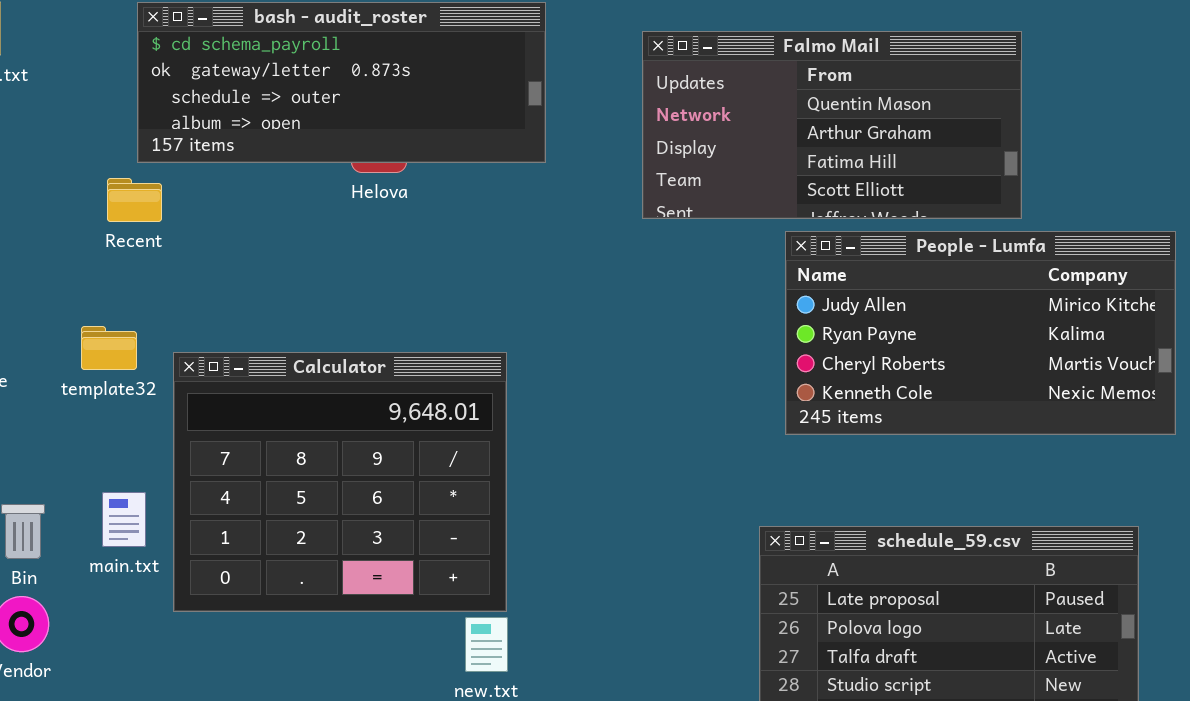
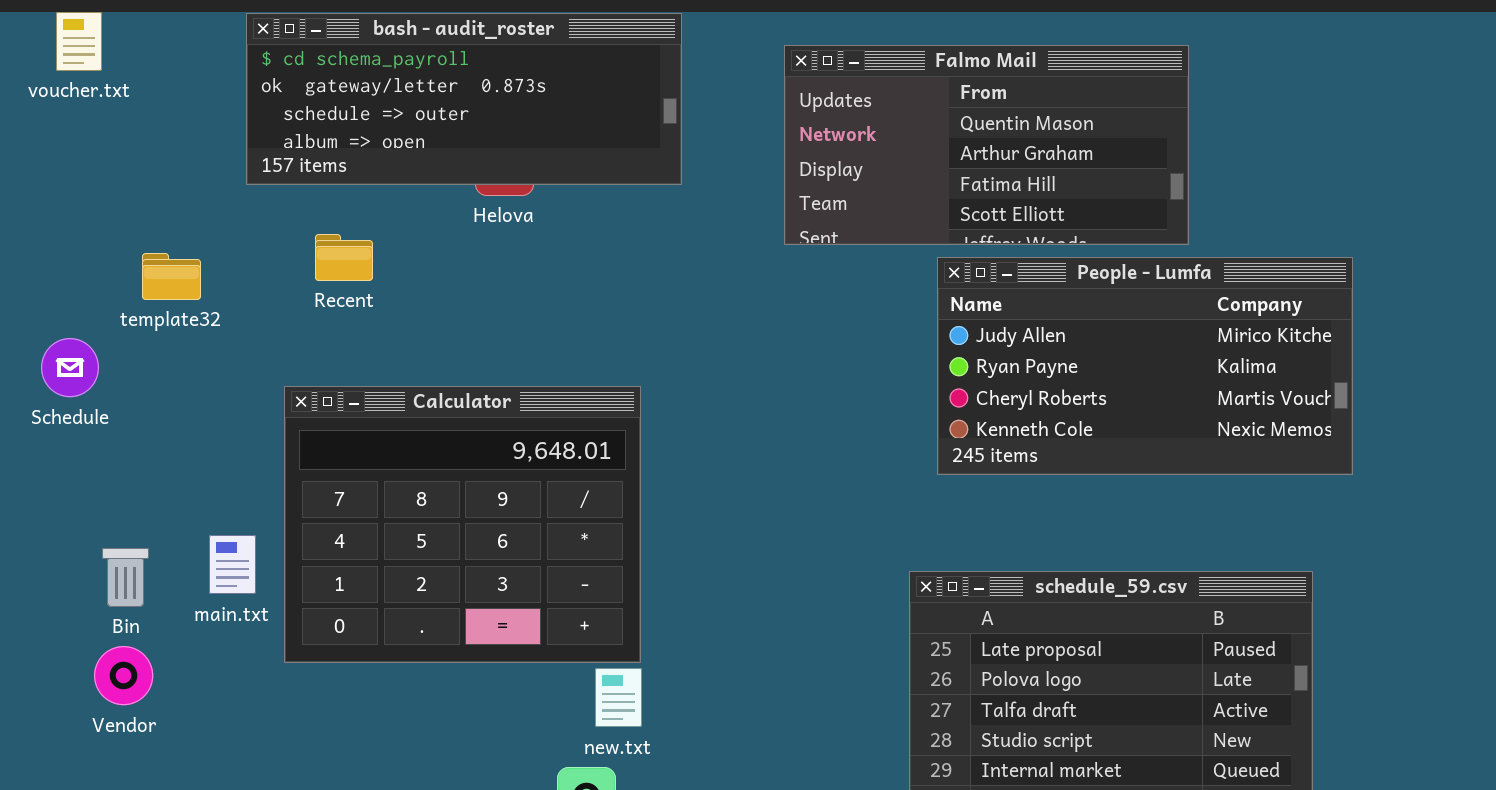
Recent: [107,178,162,222] -> [315,234,373,281], moved
template32: [81,326,137,370] -> [142,253,201,300], moved

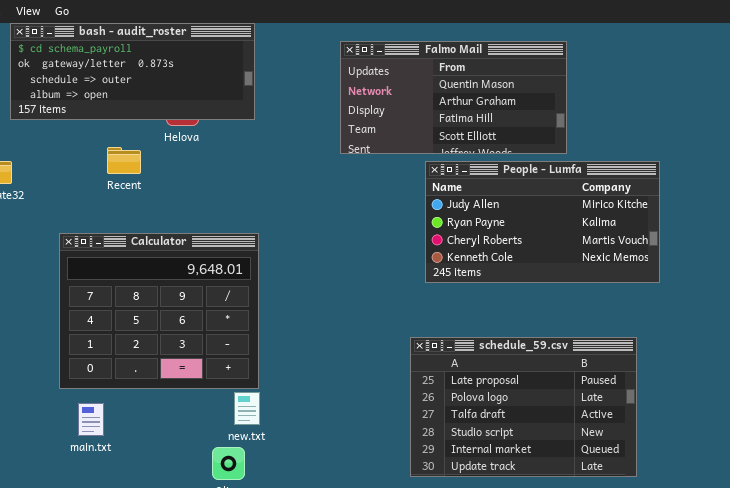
bash - audit_roster: [246,13,682,185] -> [10,23,255,120], moved
Recent: [315,234,373,281] -> [107,147,141,174], moved
main.txt: [209,535,256,594] -> [78,403,104,436], moved

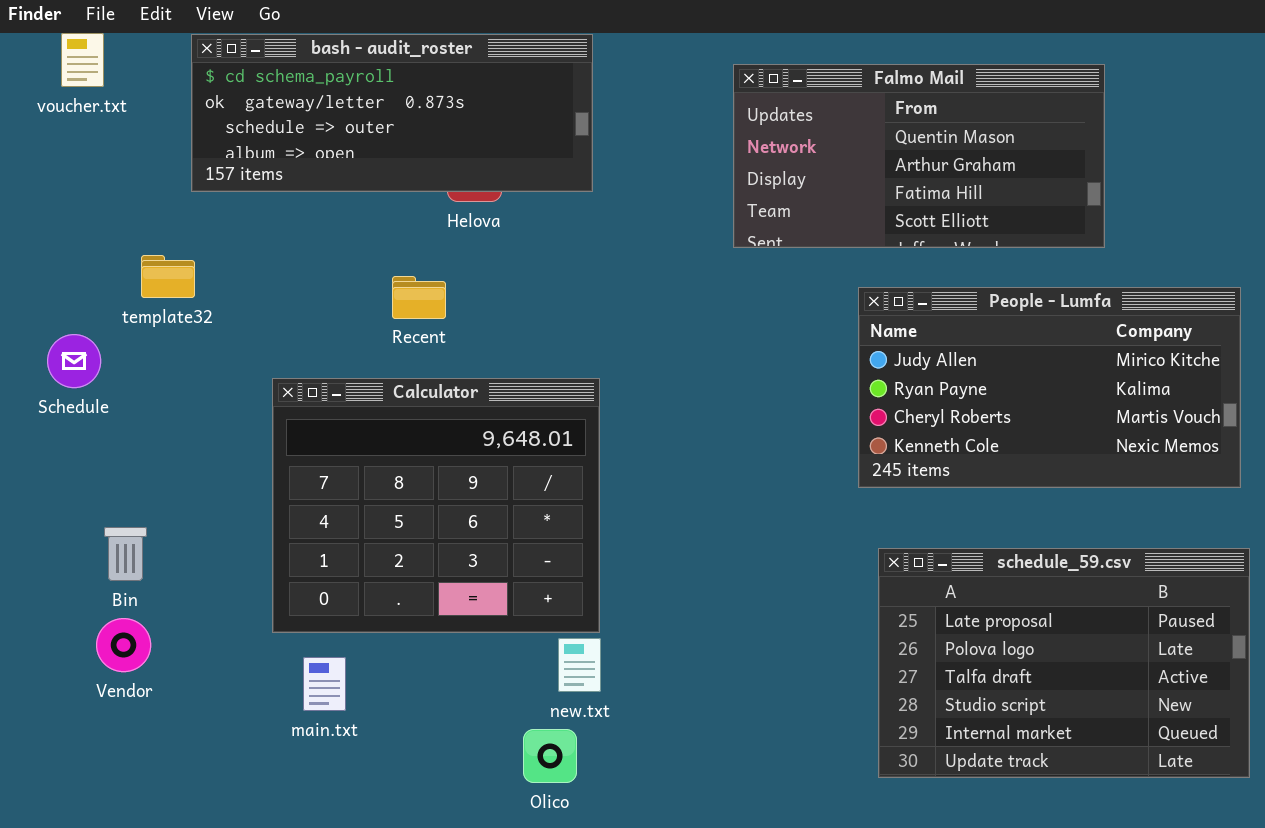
Recent: [107,147,141,174] -> [392,276,446,319], moved
People - Lumfa: [425,161,660,283] -> [858,287,1241,488], moved
schedule_59.csv: [410,337,637,477] -> [878,548,1250,778], moved

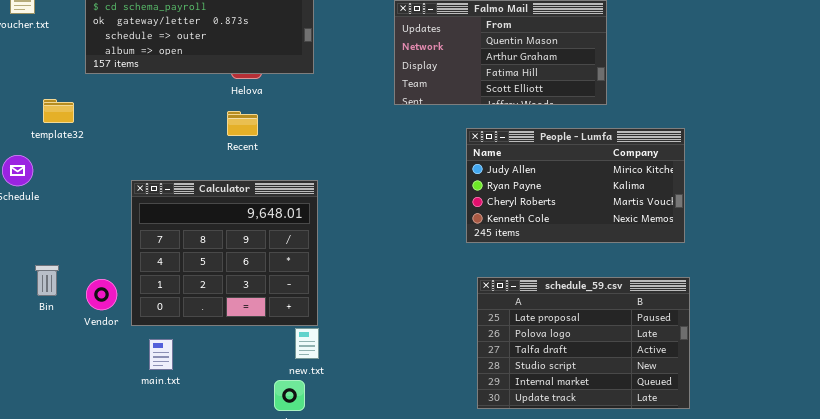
template32: [141,255,195,298] -> [43,99,74,123], moved
Recent: [392,276,446,319] -> [227,111,258,136], moved
Vendor: [96,618,151,672] -> [86,279,117,310], moved

